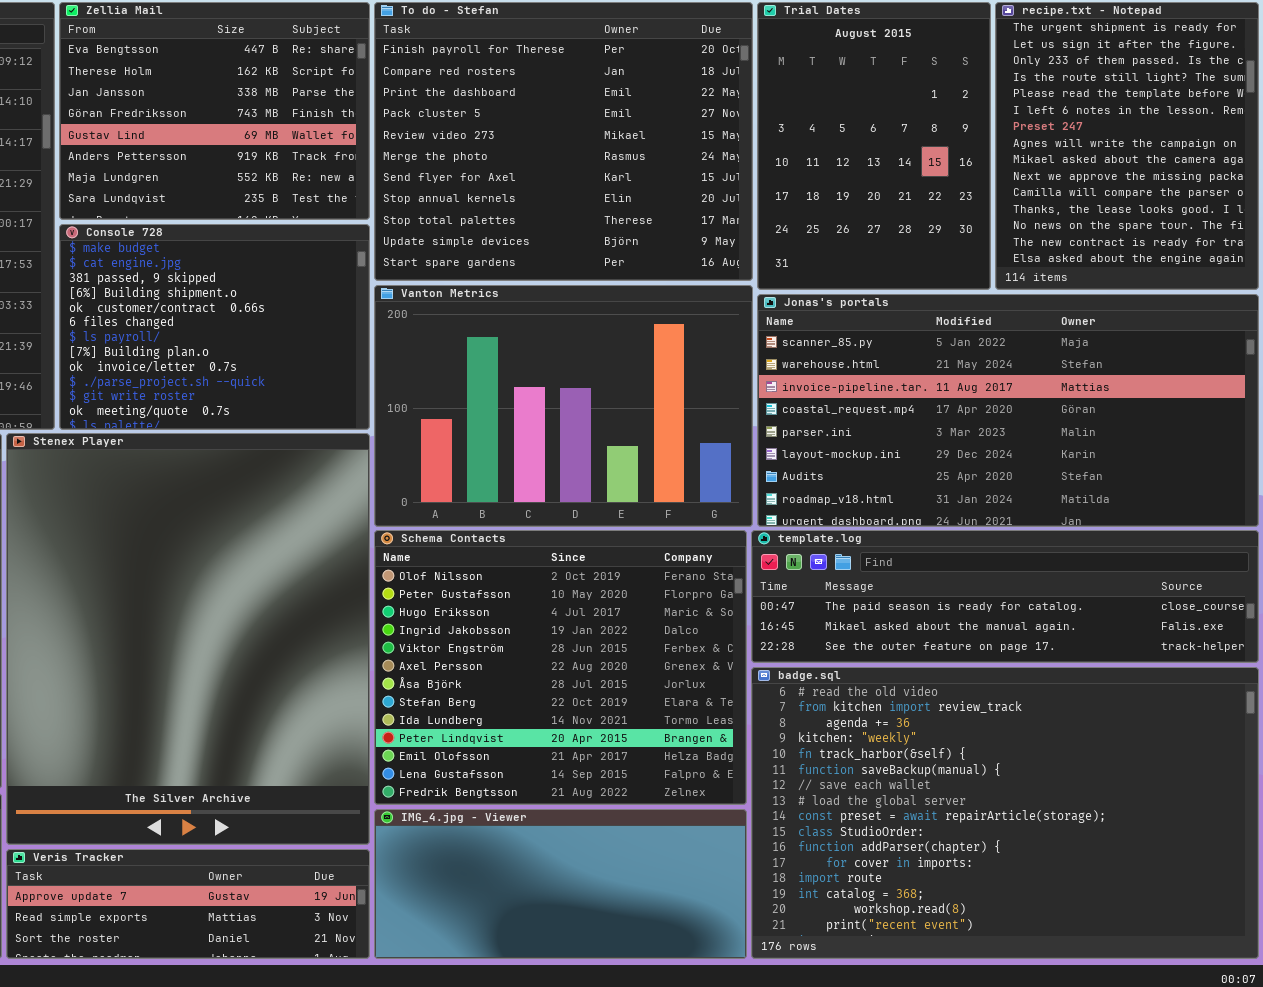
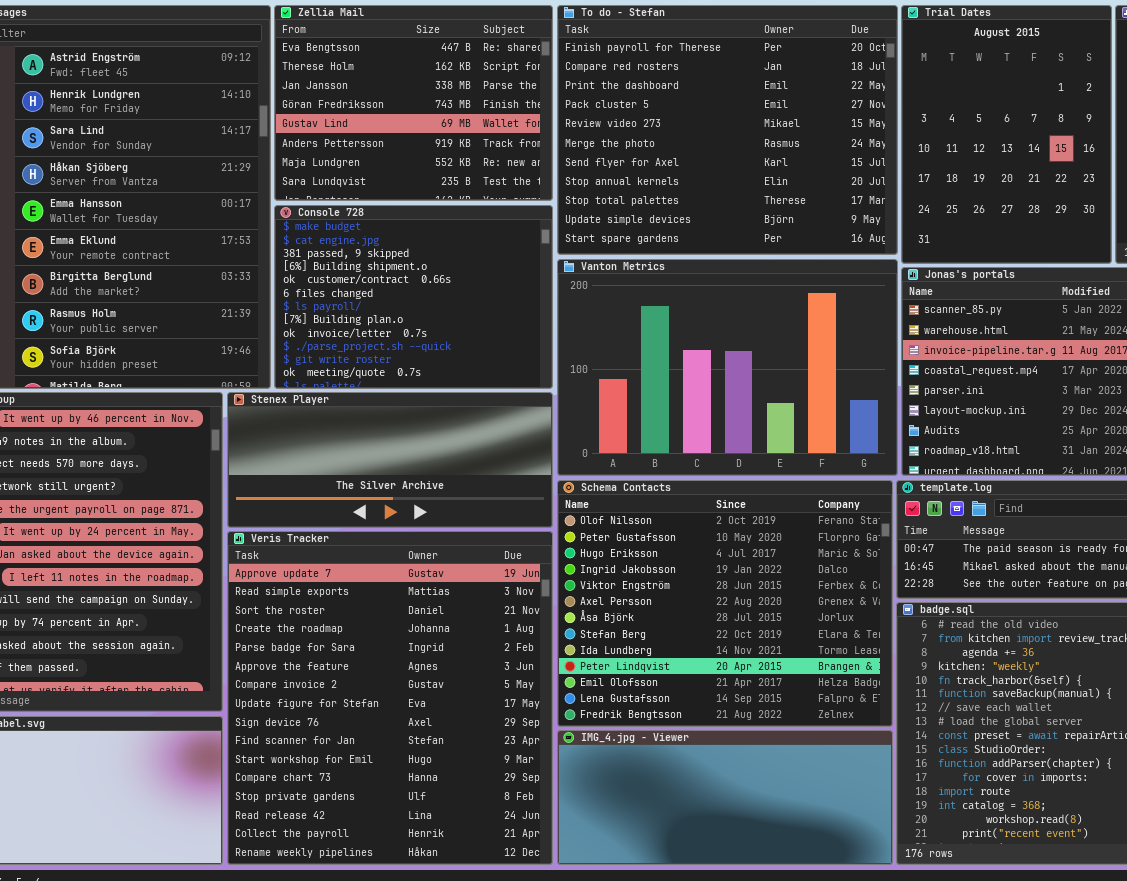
Stenex Player: [6,433,370,845] -> [227,392,553,528], resized
Veris Tracker: [6,849,370,959] -> [227,531,553,865], resized

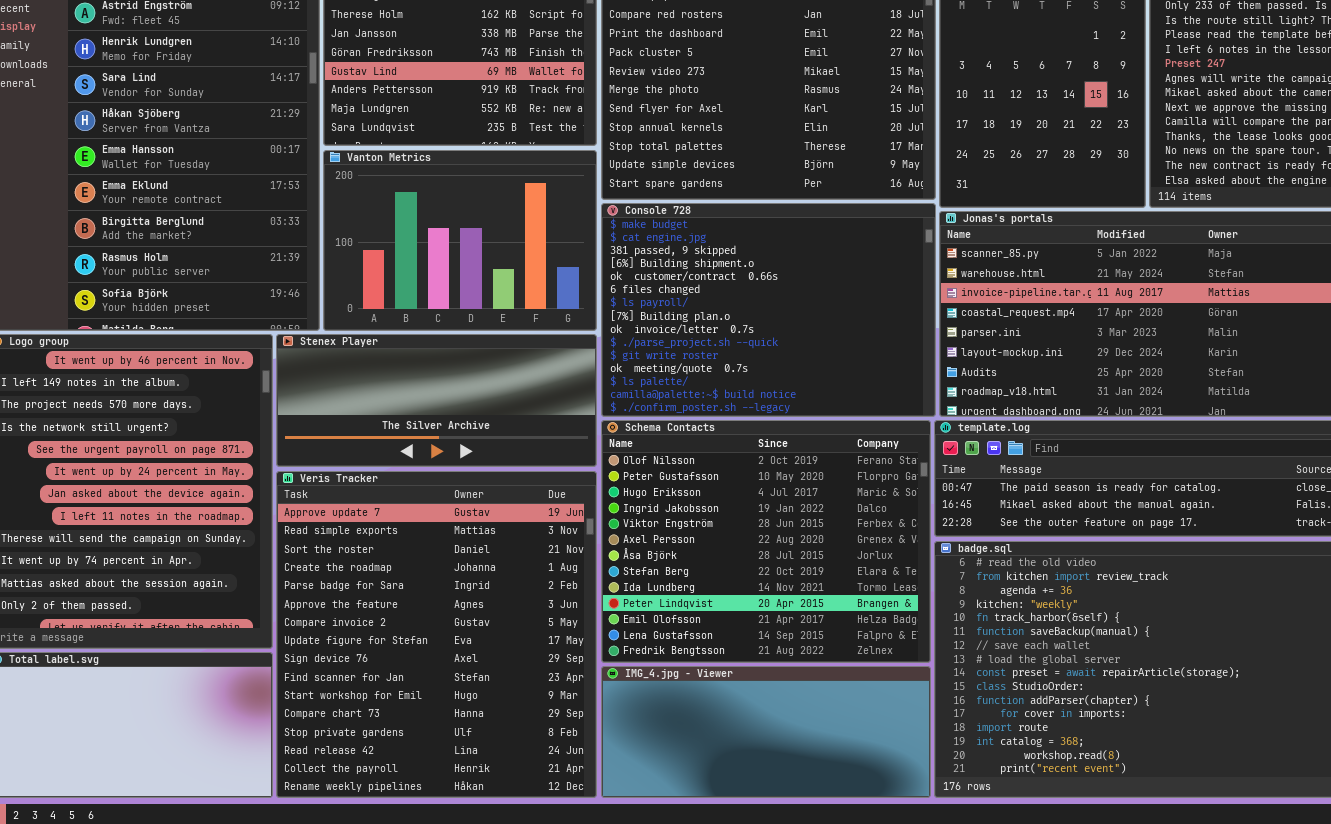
Console 728: [274,205,553,389] -> [601,203,936,417], moved, resized
Vanton Metrics: [557,259,898,476] -> [323,150,597,331], moved, resized

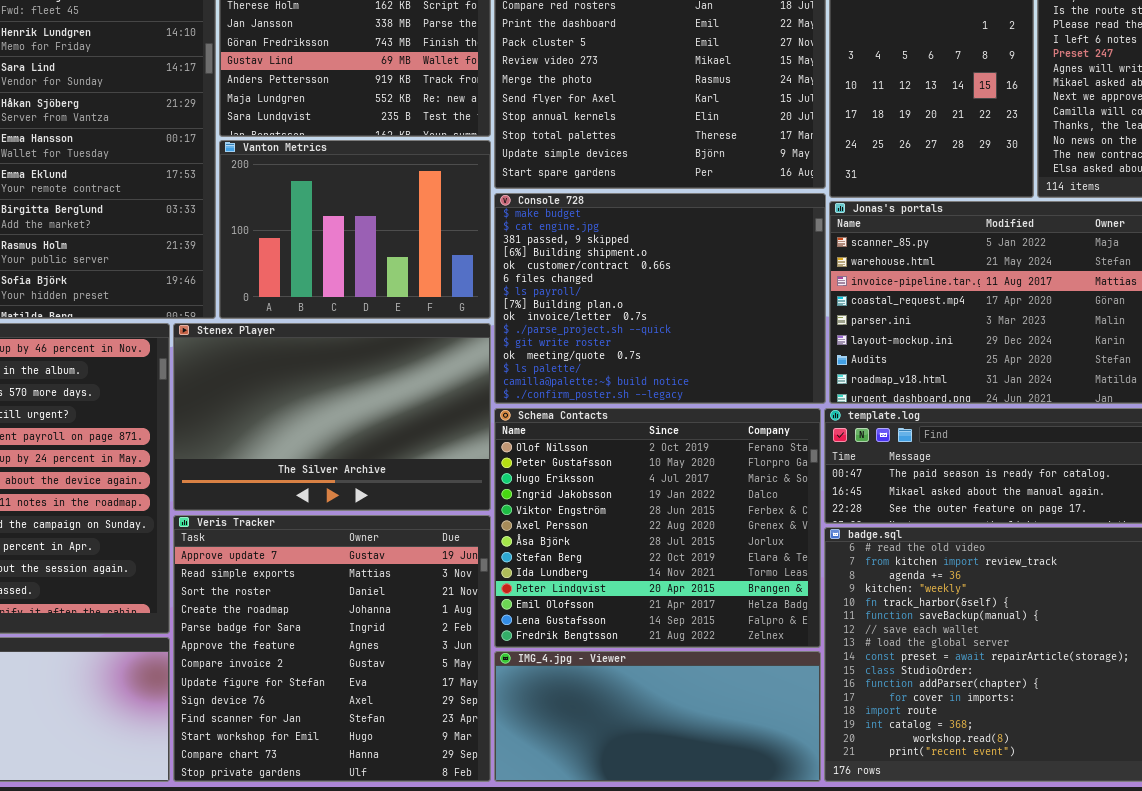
Stenex Player: [276,334,597,467] -> [173,323,491,511], resized
Veris Tracker: [276,471,597,798] -> [173,515,491,782], resized

